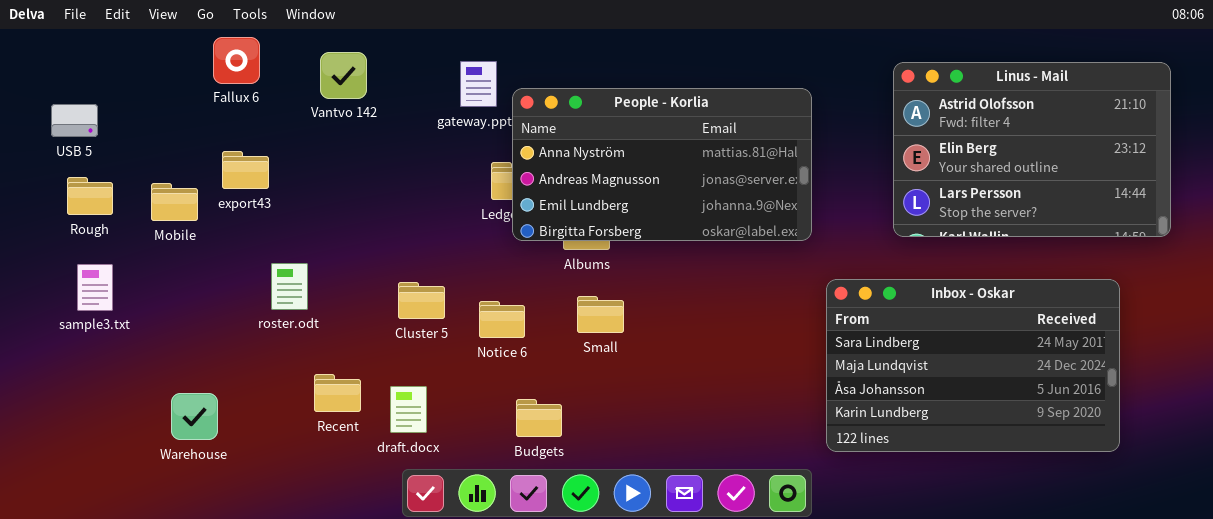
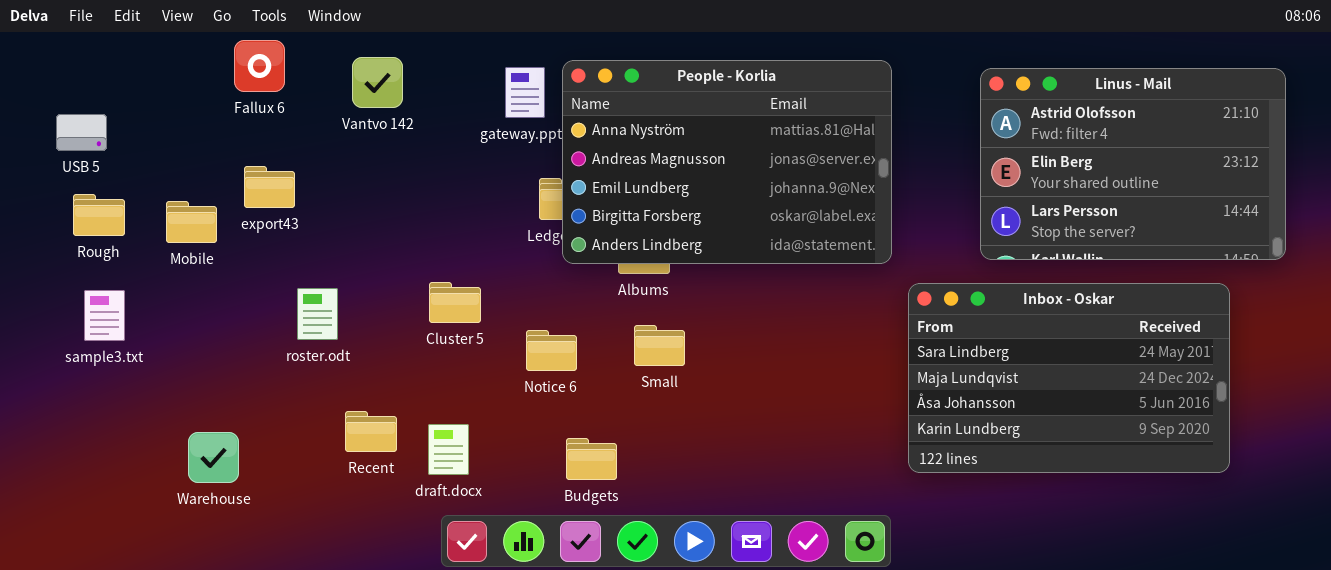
People - Korlia: [512,88,812,241] -> [562,60,892,264], resized
Inbox - Oskar: [826,279,1120,452] -> [908,283,1230,473], moved
Cluster 5: [398,282,445,319] -> [429,282,481,323], moved

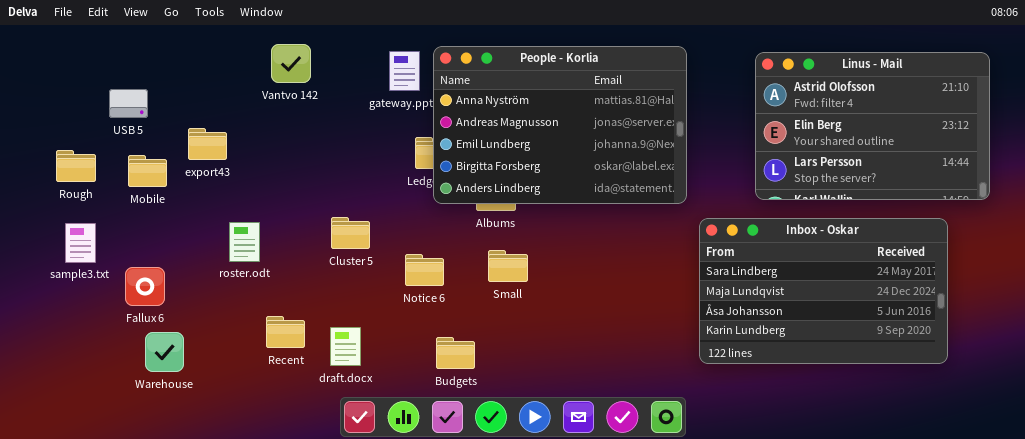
Fallux 6: [234,40,285,92] -> [125,267,165,306], moved
USB 5: [56,114,107,151] -> [109,89,148,118], moved

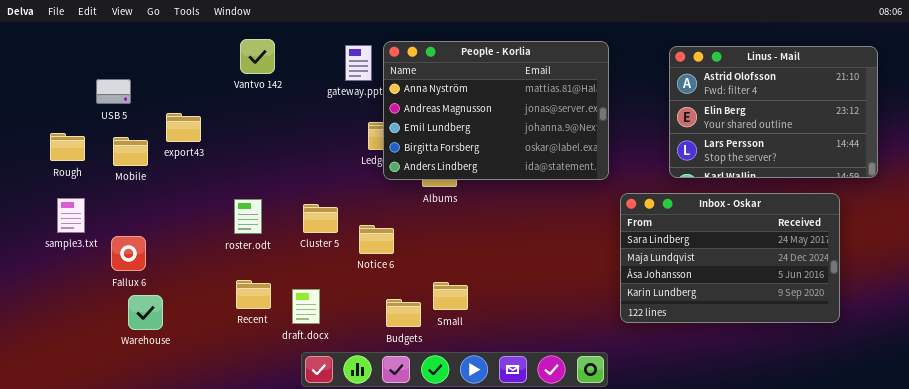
Cluster 5: [331,217,370,249] -> [303,204,338,233], moved
roster.odt: [229,222,260,262] -> [234,199,262,234], moved
Small: [488,250,528,282] -> [433,282,468,310], moved

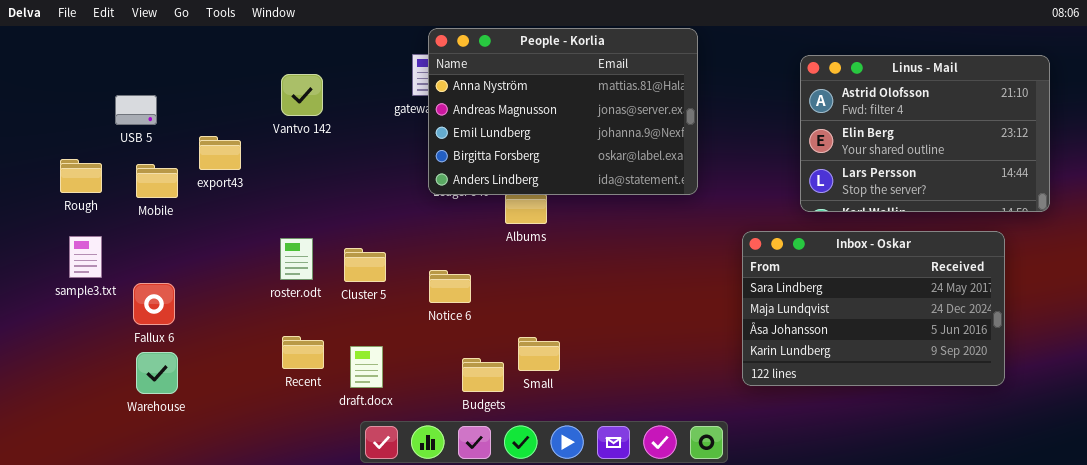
Vantvo 142: [240,39,275,74] -> [281,74,323,116], moved
People - Korlia: [383,41,609,180] -> [428,28,698,195], moved
Cluster 5: [303,204,338,233] -> [344,248,386,282], moved
Warehouse: [128,295,163,330] -> [136,352,178,394], moved

